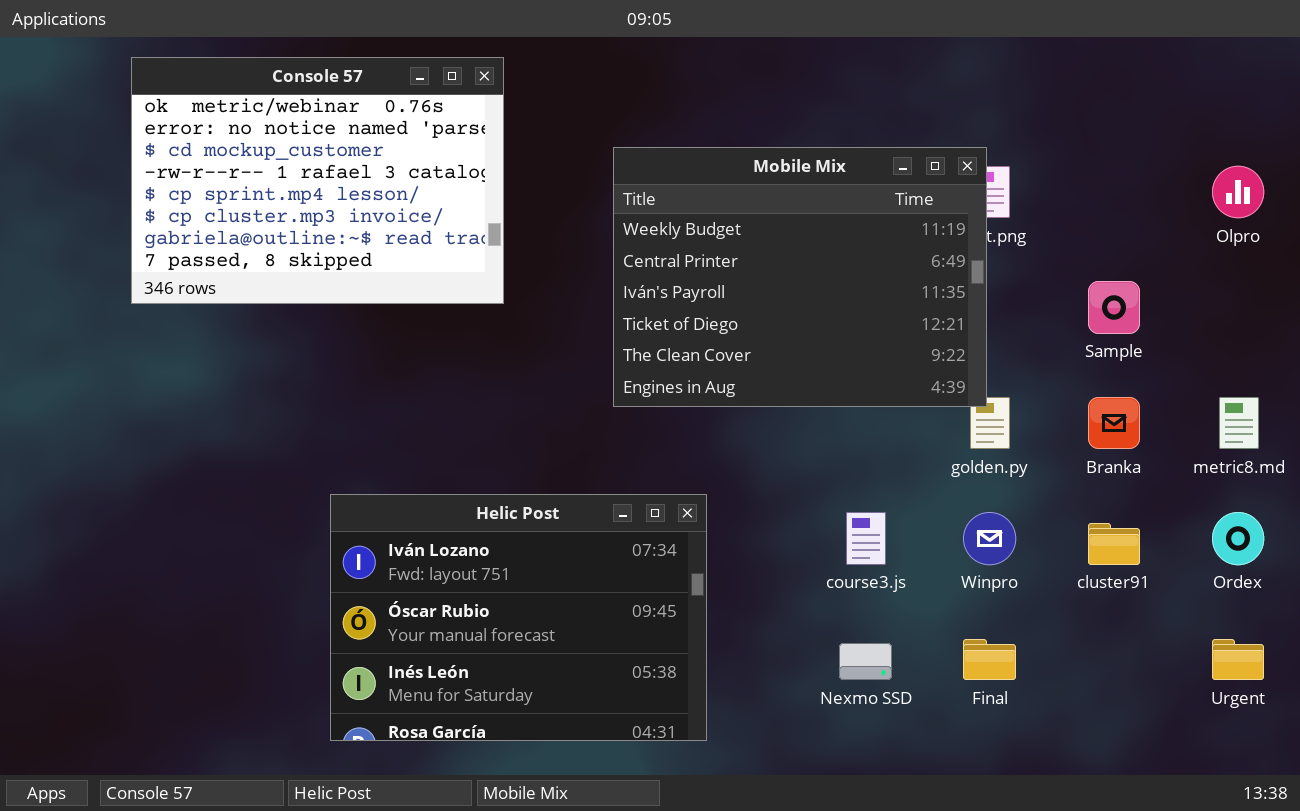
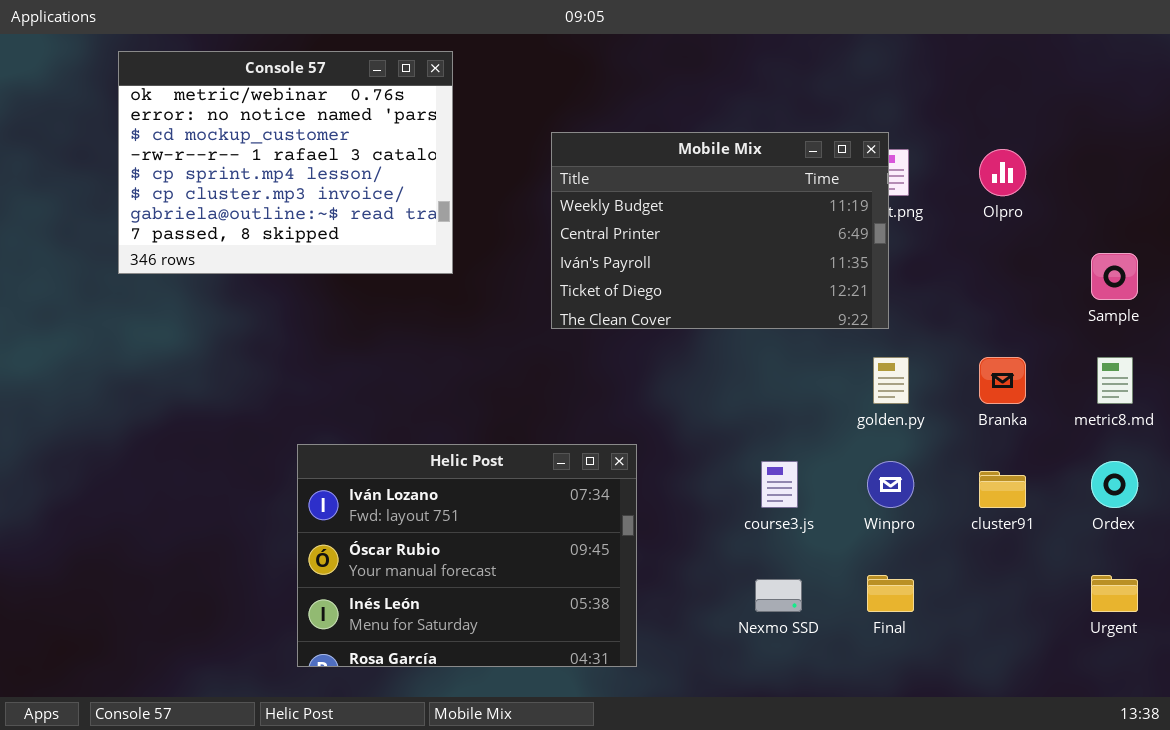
Mobile Mix: [613,147,987,407] -> [551,132,889,329], resized
Olpro: [1212,166,1264,218] -> [979,149,1026,196], moved
Sample: [1088,281,1140,334] -> [1091,253,1138,300], moved

